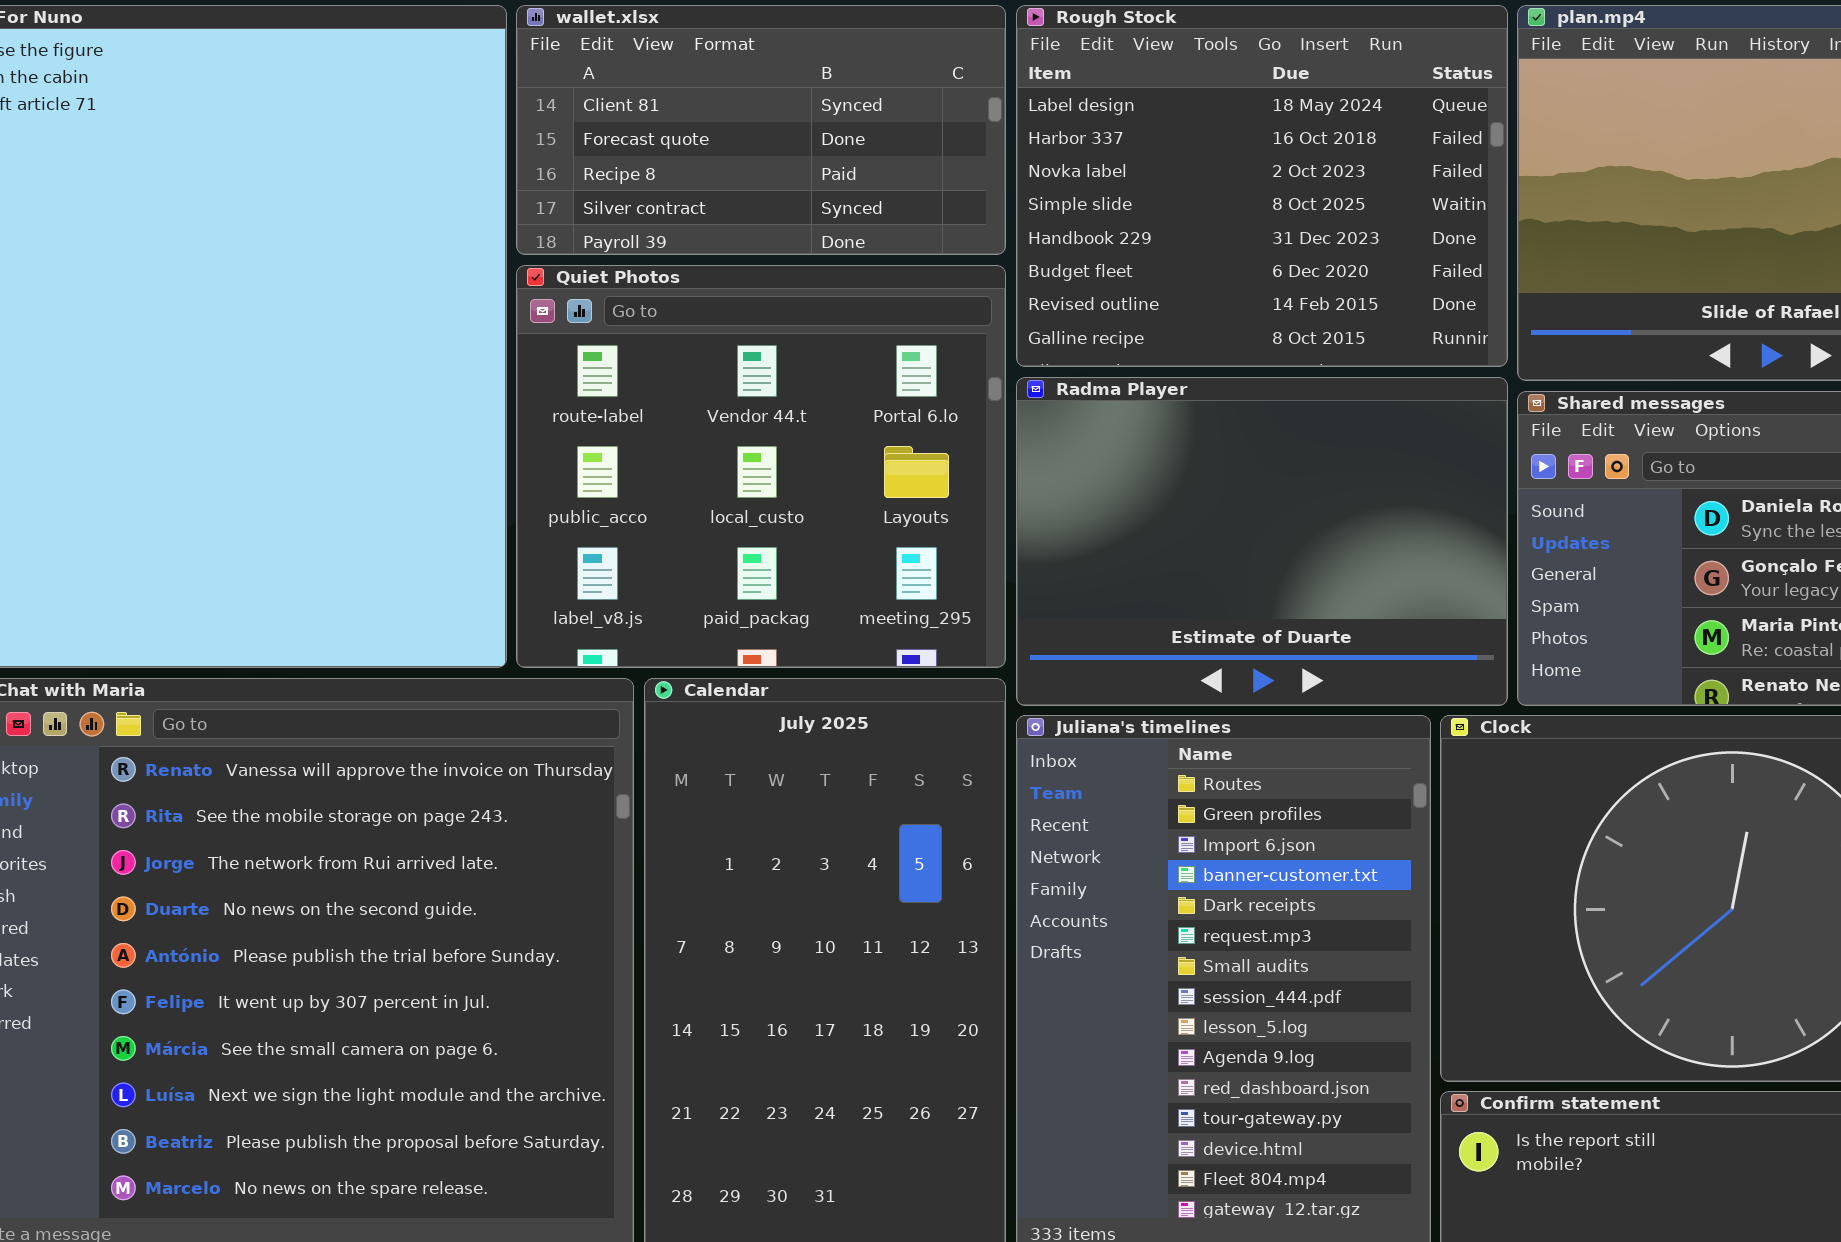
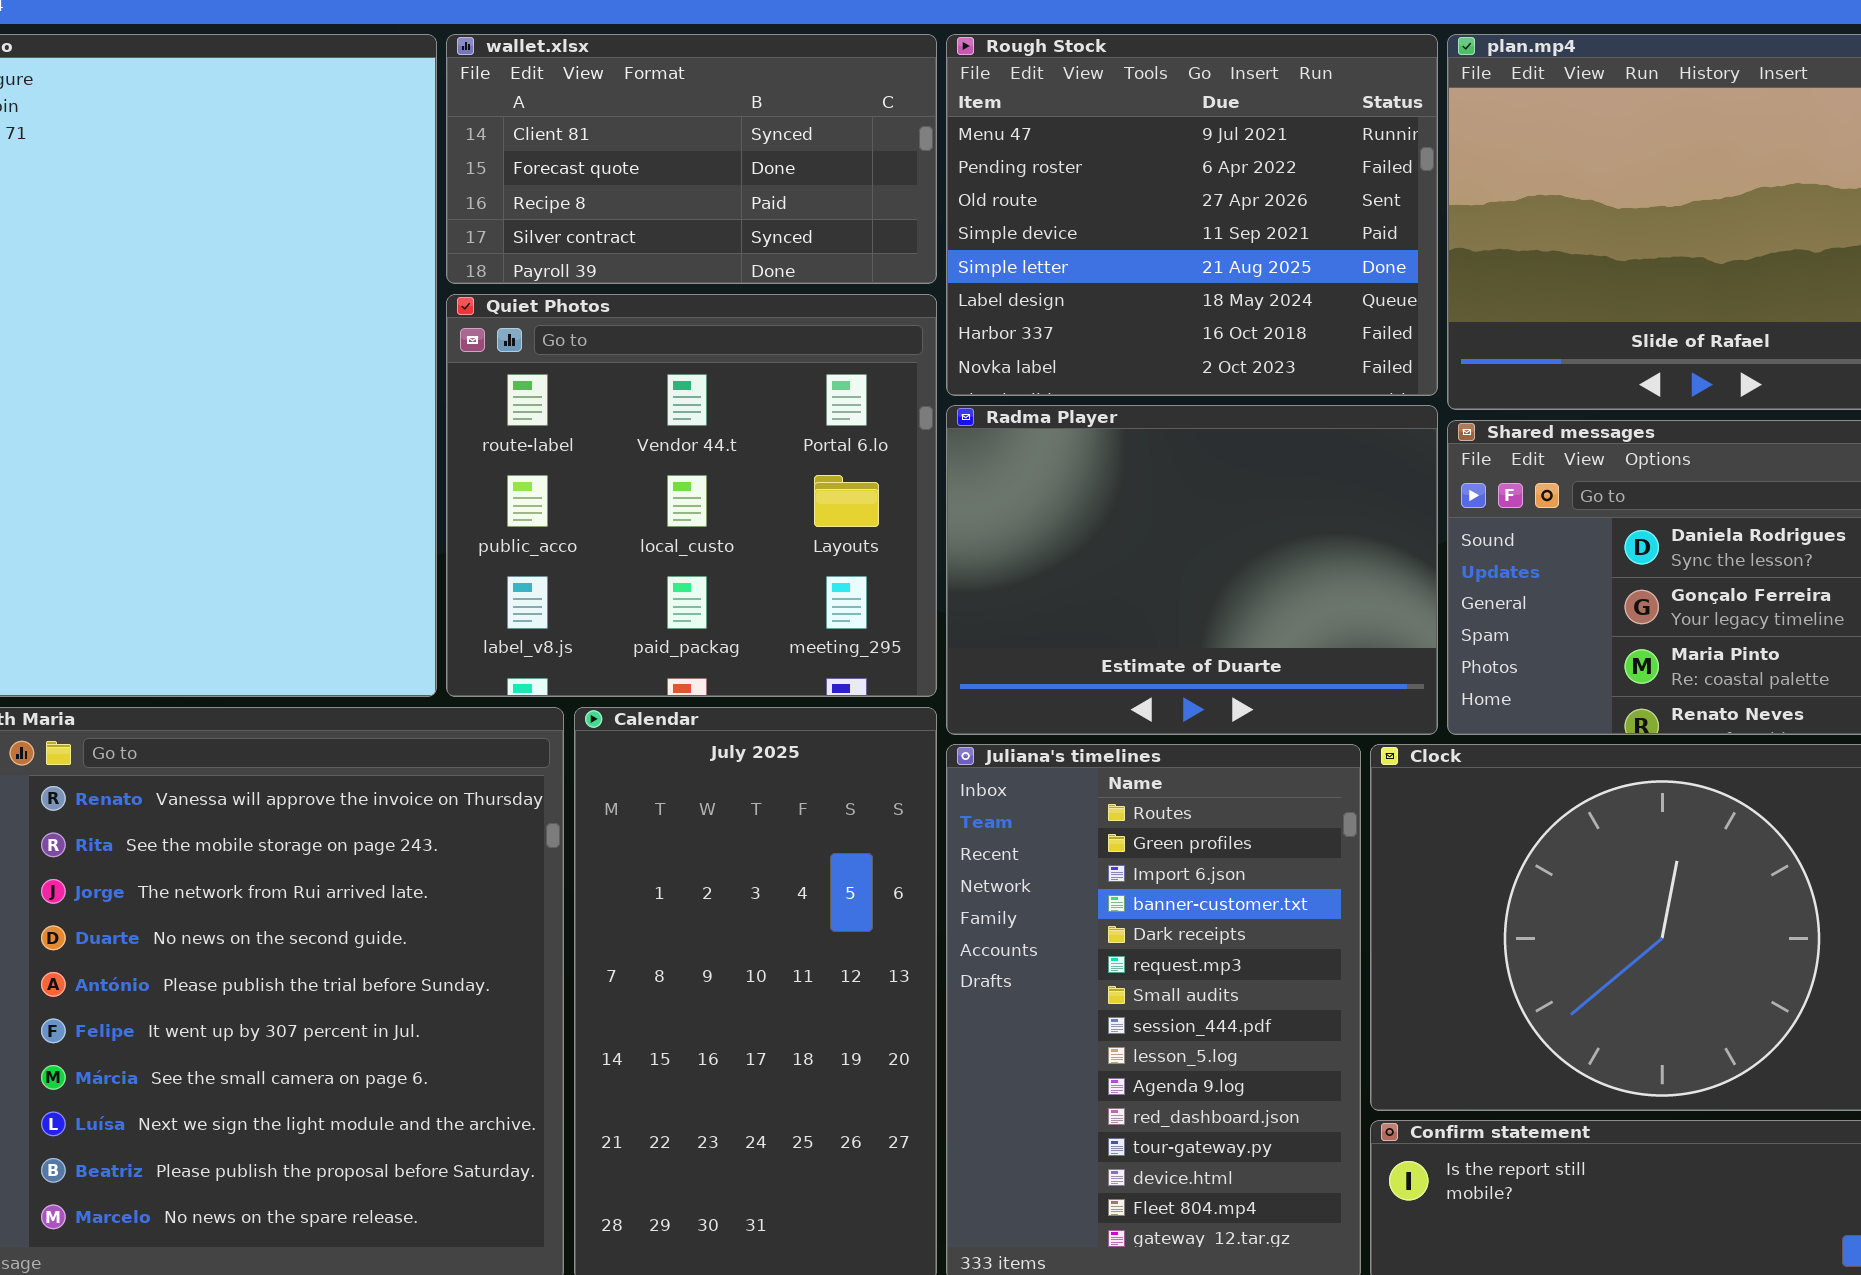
Rough Stock: [1016,5,1508,367] -> [946,34,1438,396], scrolled up 5 rows

